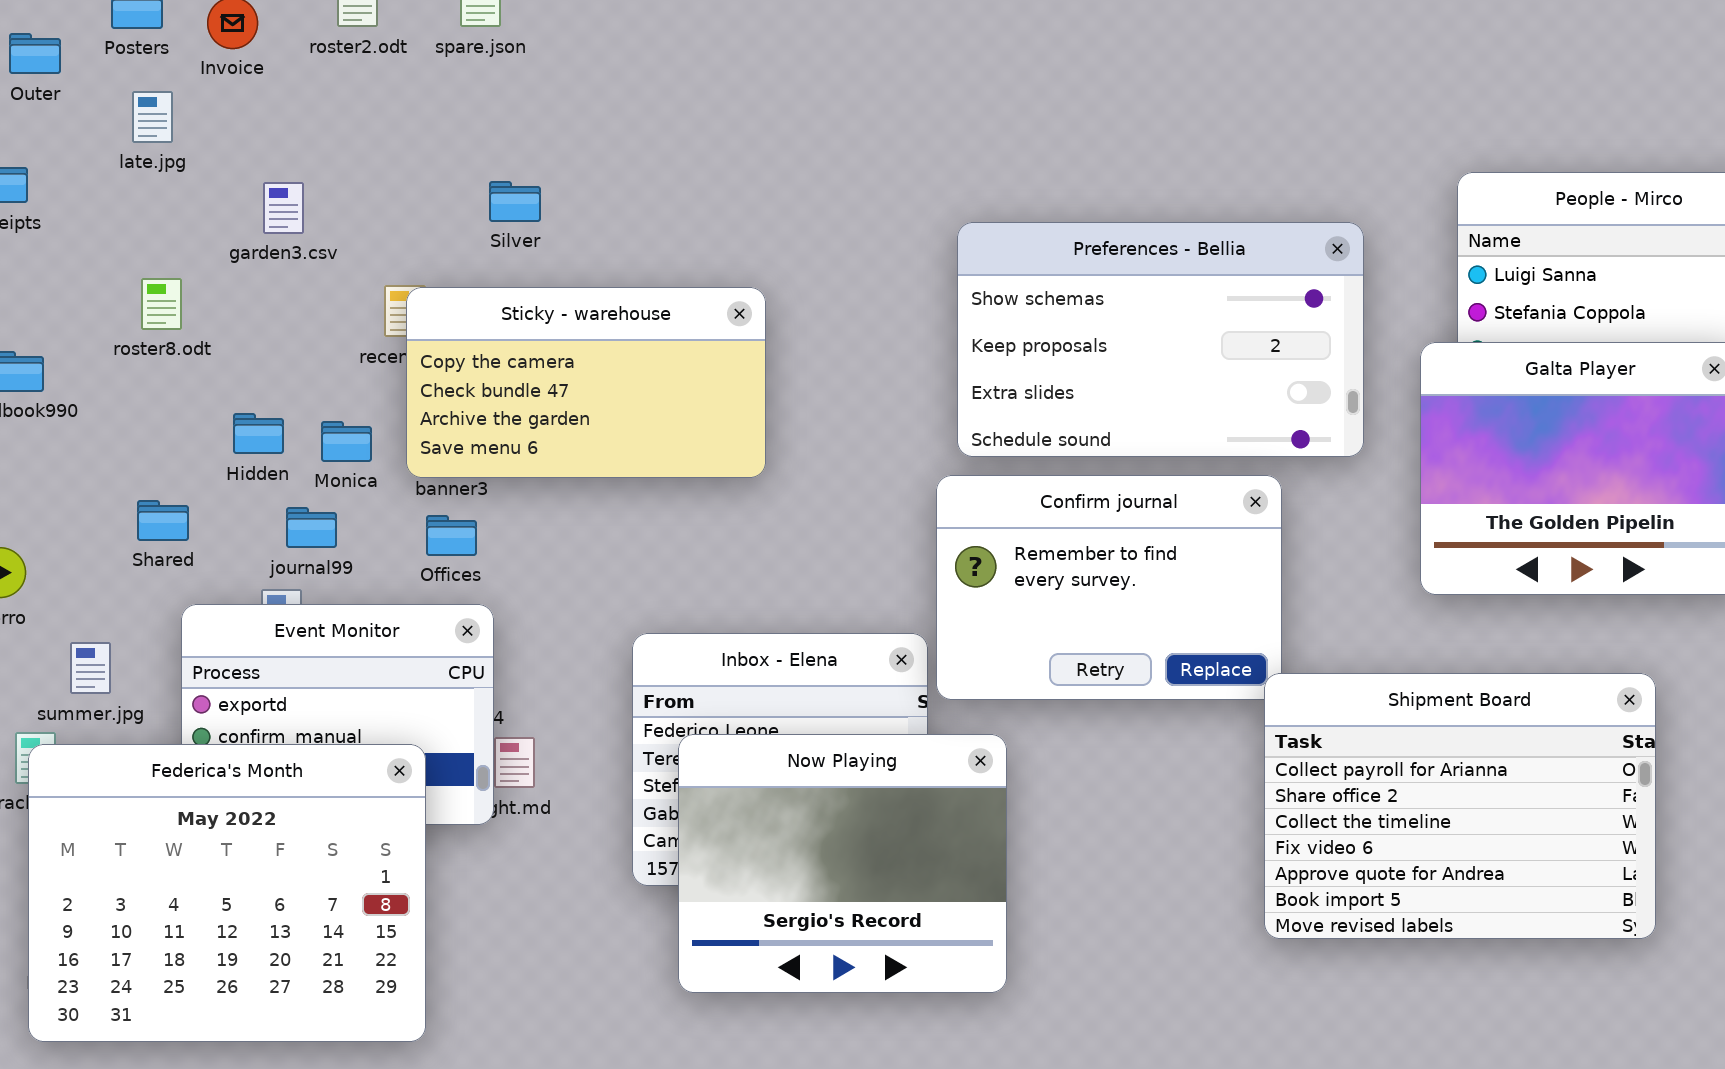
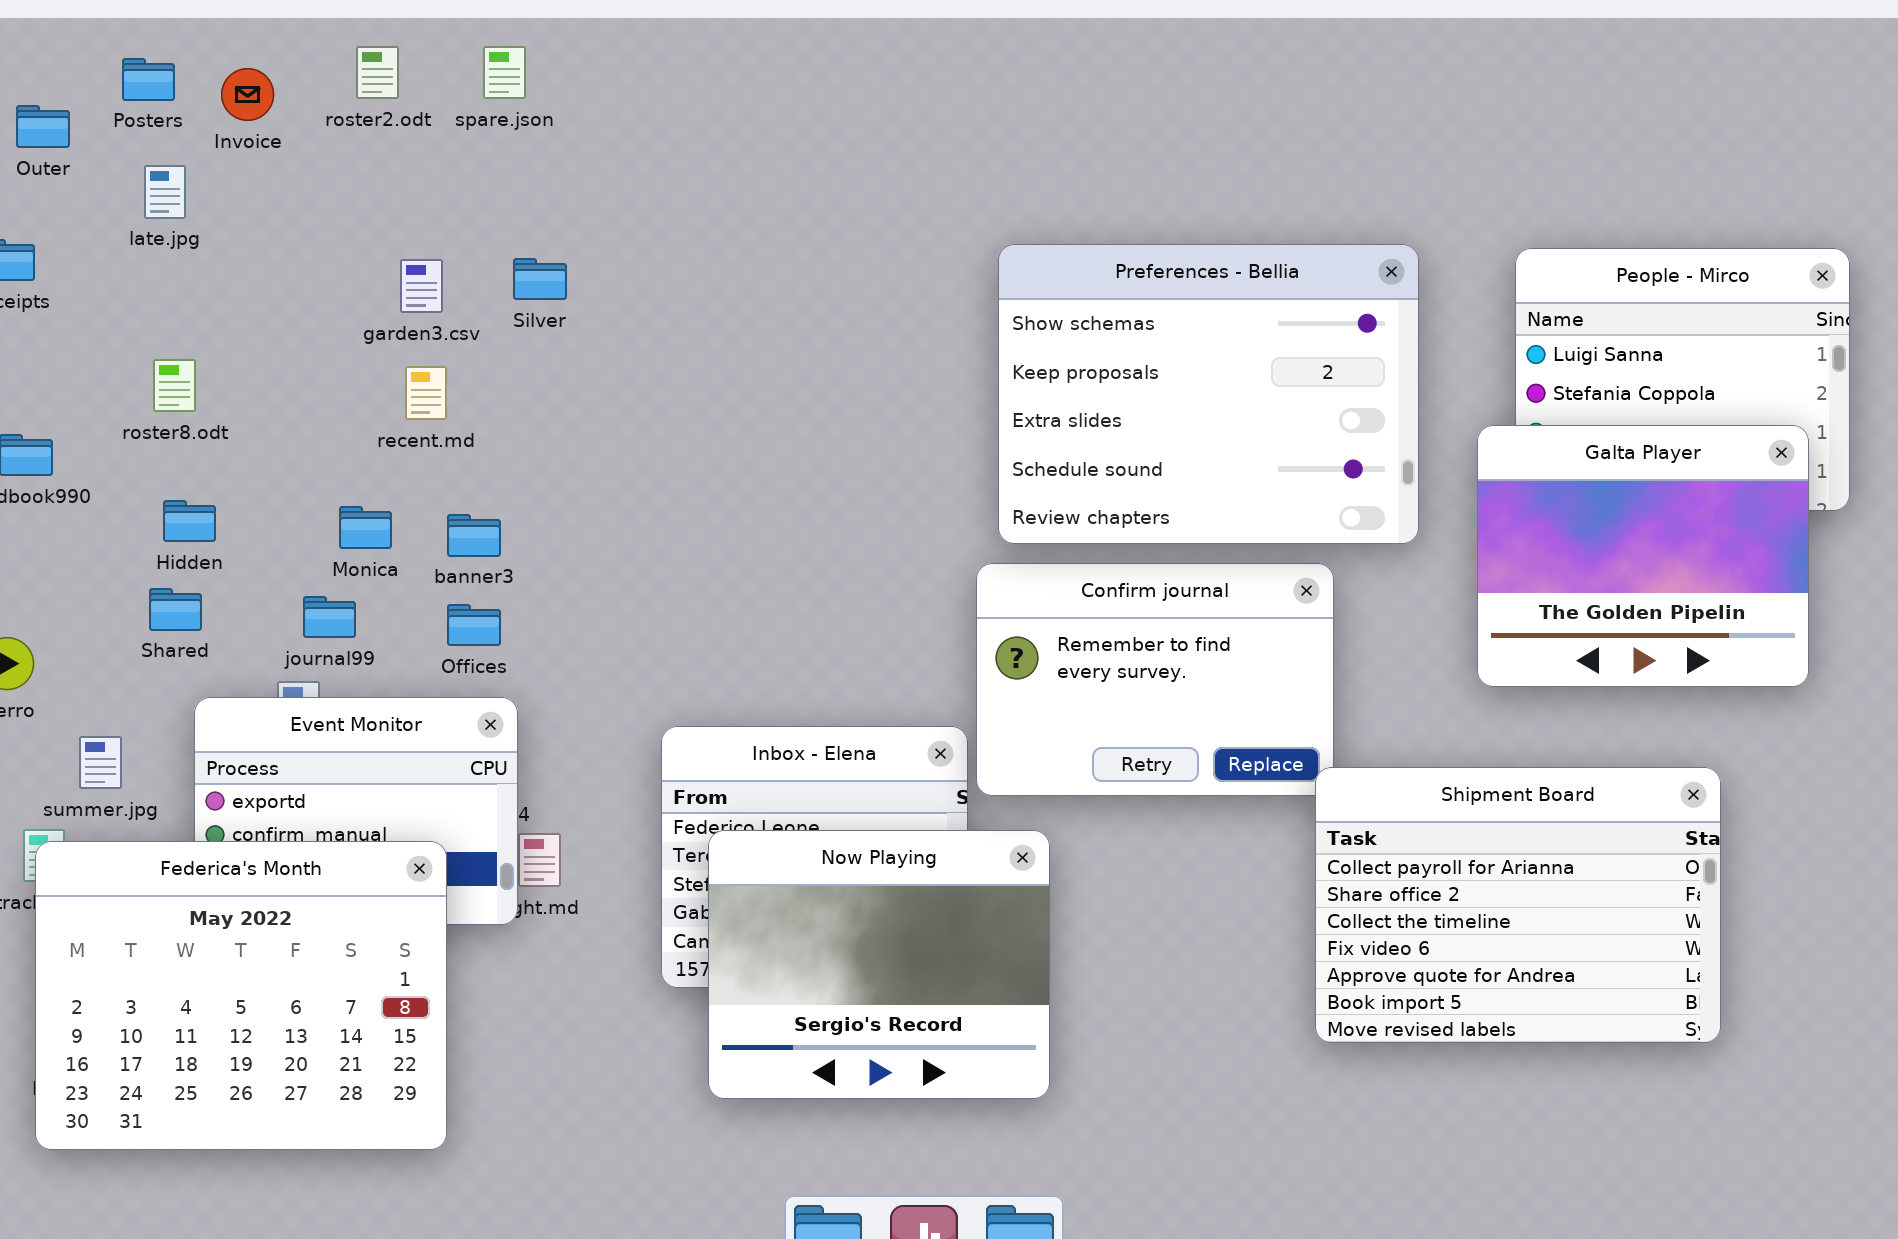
garden3.csv: [263,182,304,234] -> [400,259,443,313], moved
Preferences - Bellia: [957,222,1364,457] -> [998,244,1419,544], resized
Sticky - warehouse: [406,287,766,478] -> none, closed
Hidden: [233,413,284,454] -> [163,500,216,542], moved

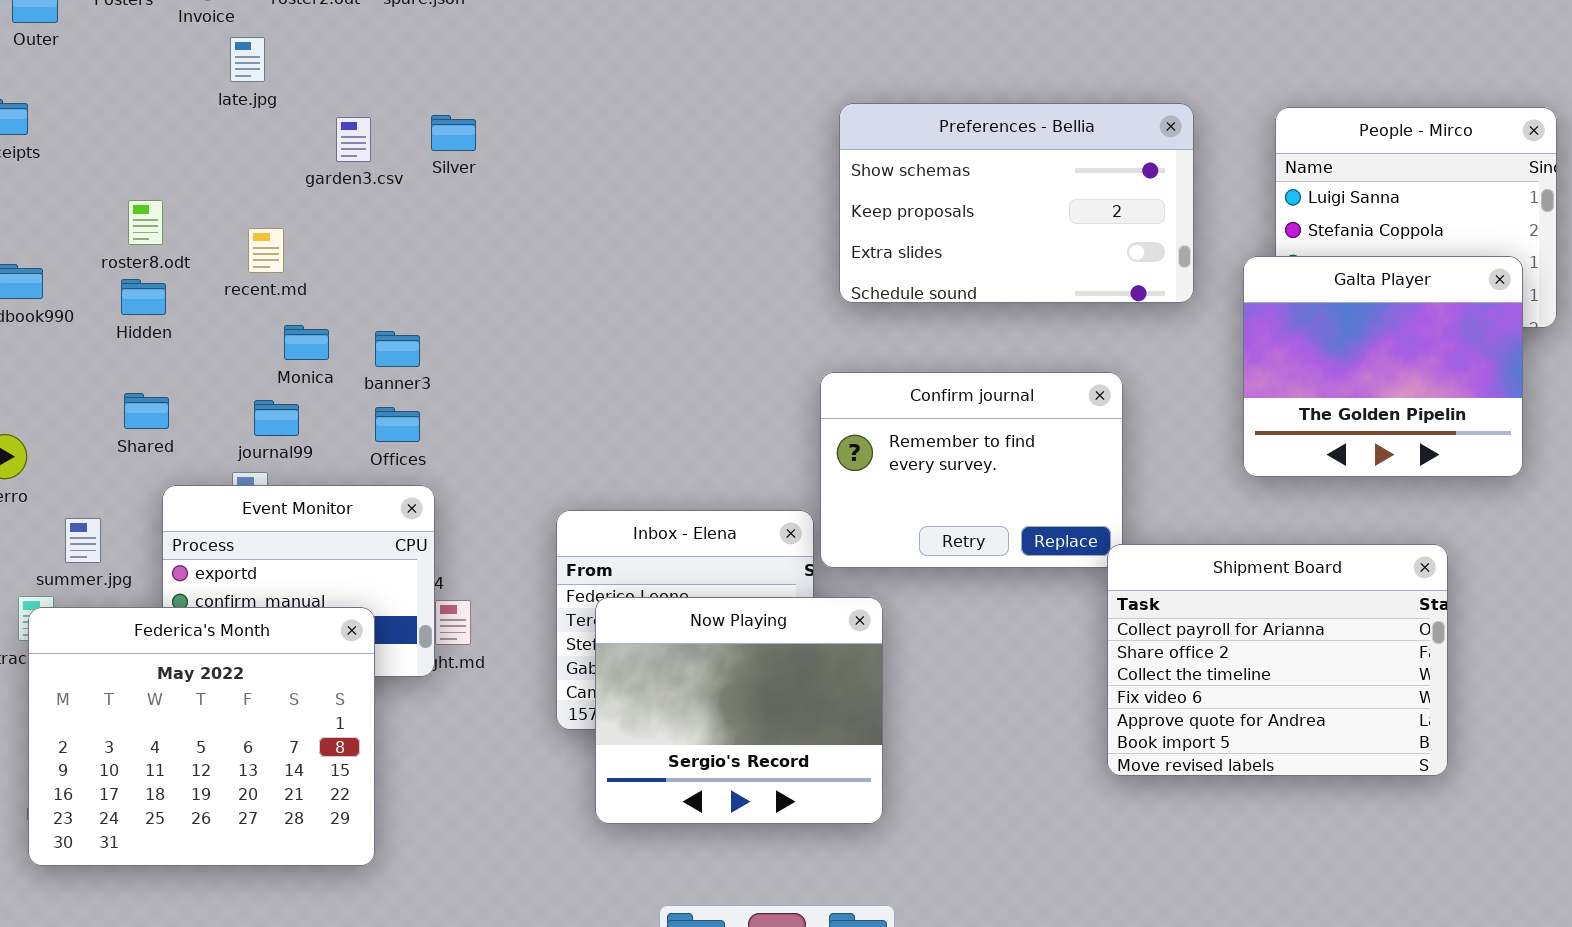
late.jpg: [144,165,186,219] -> [230,37,265,82], moved
Preferences - Bellia: [998,244,1419,544] -> [839,103,1194,303], resized
recent.md: [405,366,447,420] -> [248,228,284,273], moved
Hidden: [163,500,216,542] -> [121,279,166,315], moved

